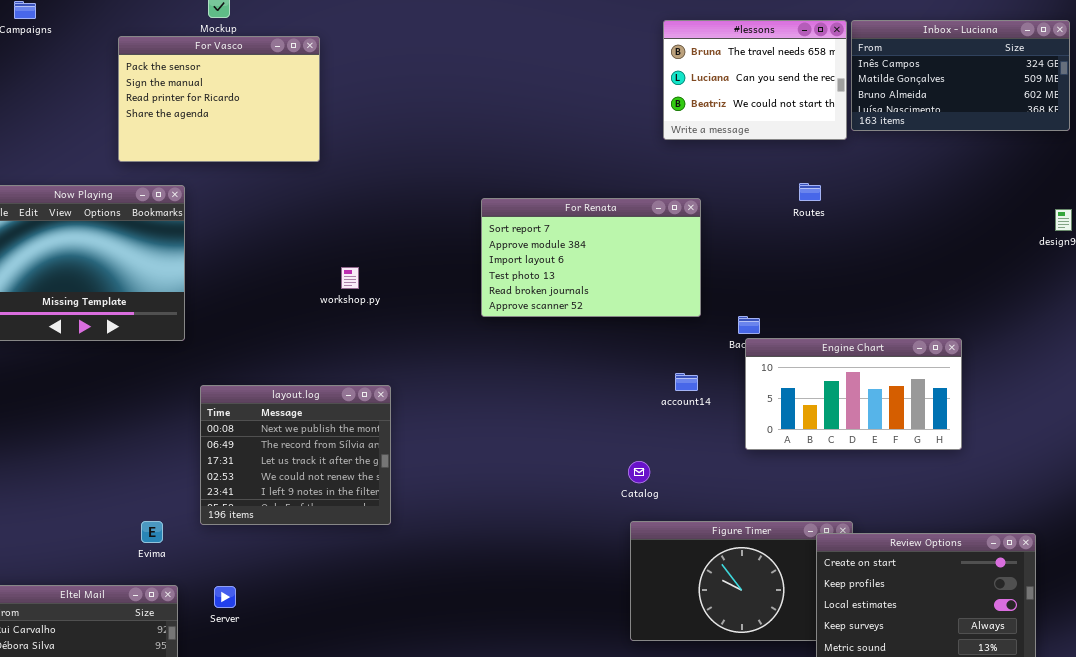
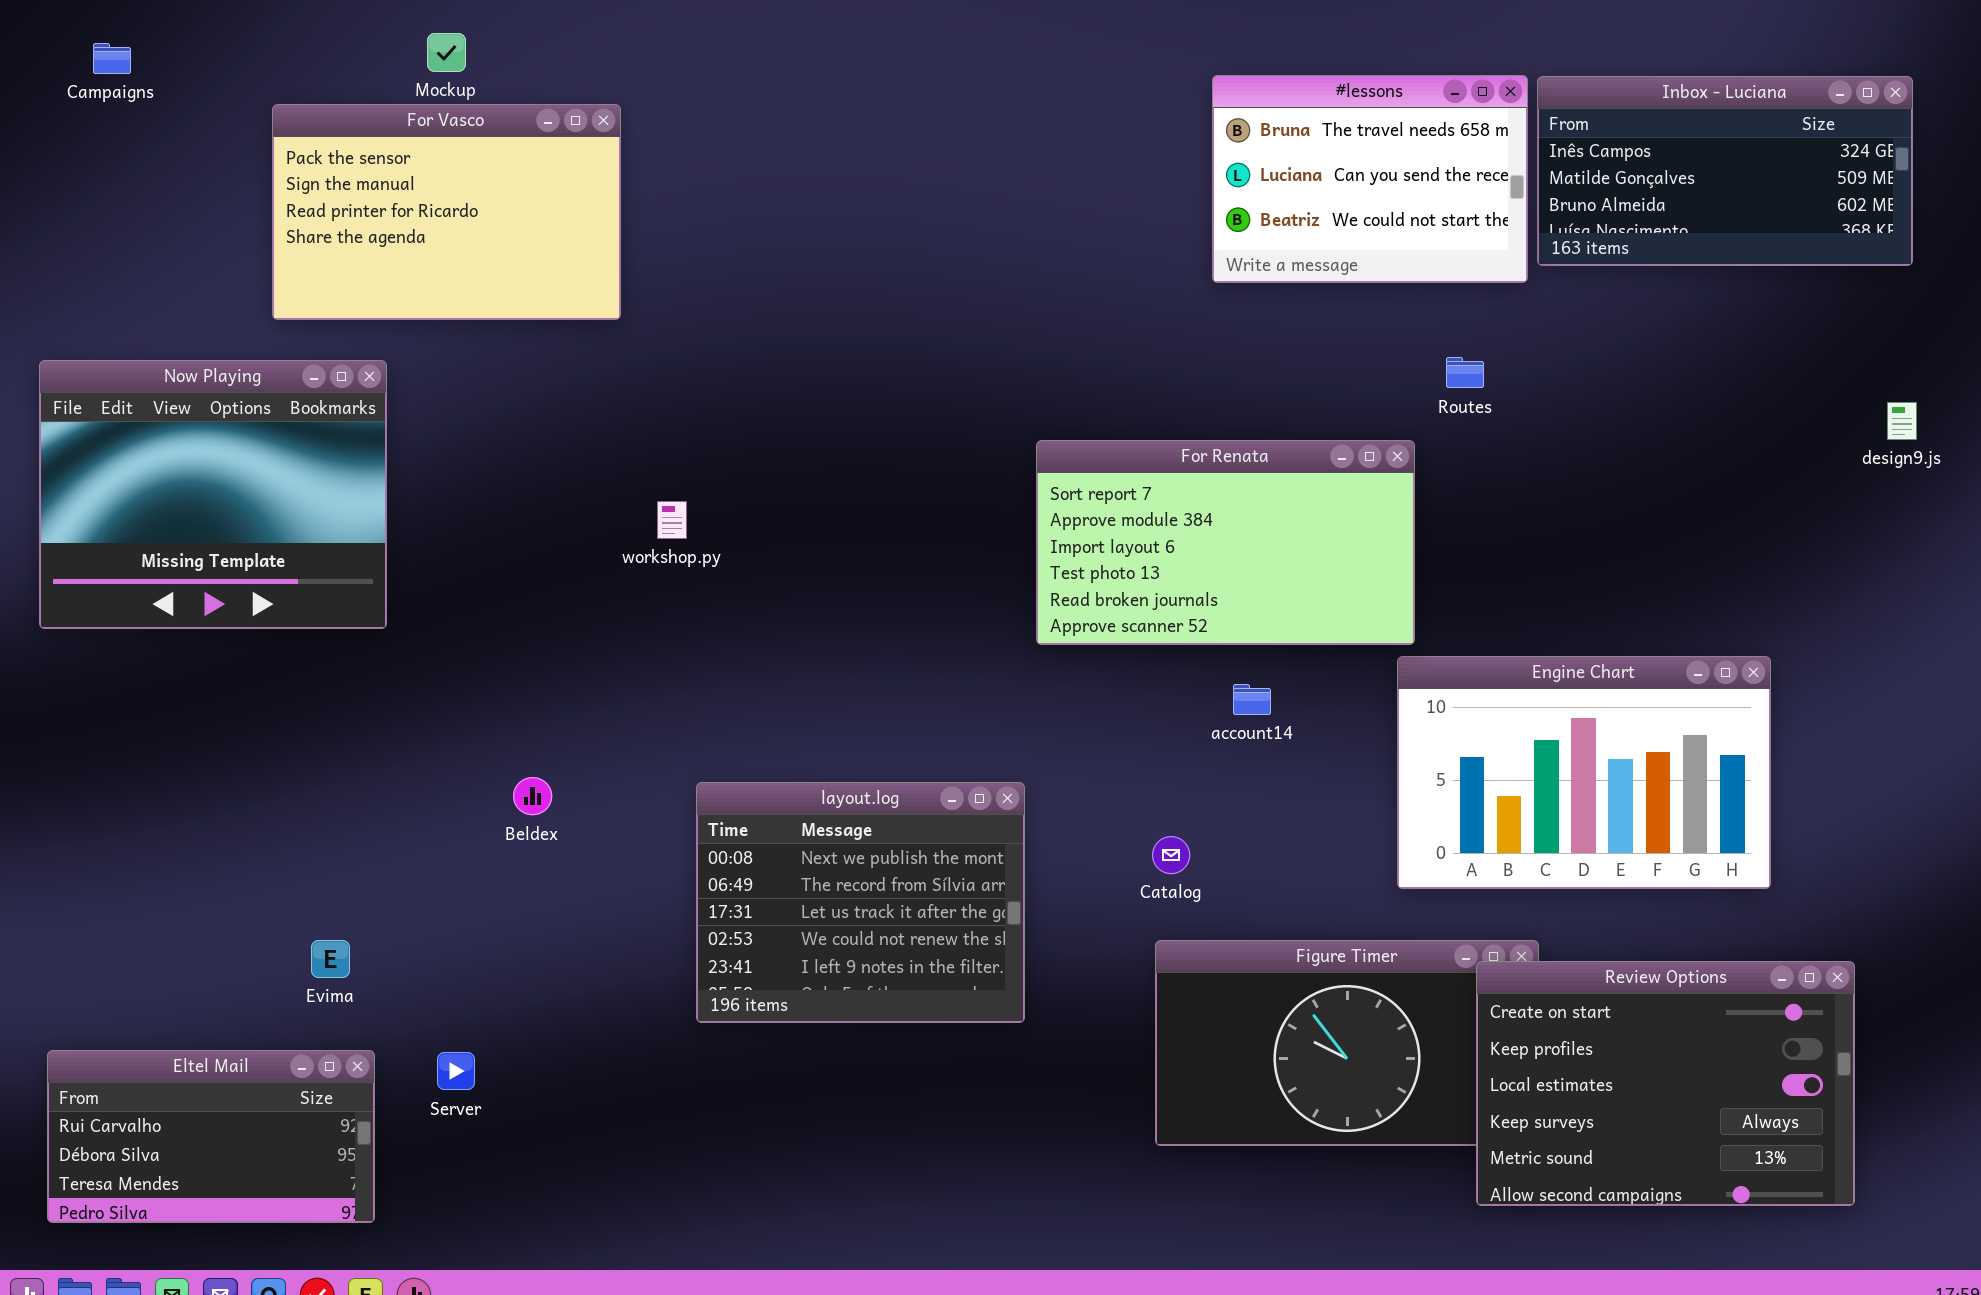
For Renata: [481,198,701,317] -> [1036,440,1415,645], moved
Engine Chart: [745,338,962,450] -> [1397,656,1771,889], moved, resized
layout.log: [200,385,391,525] -> [696,782,1025,1023], moved

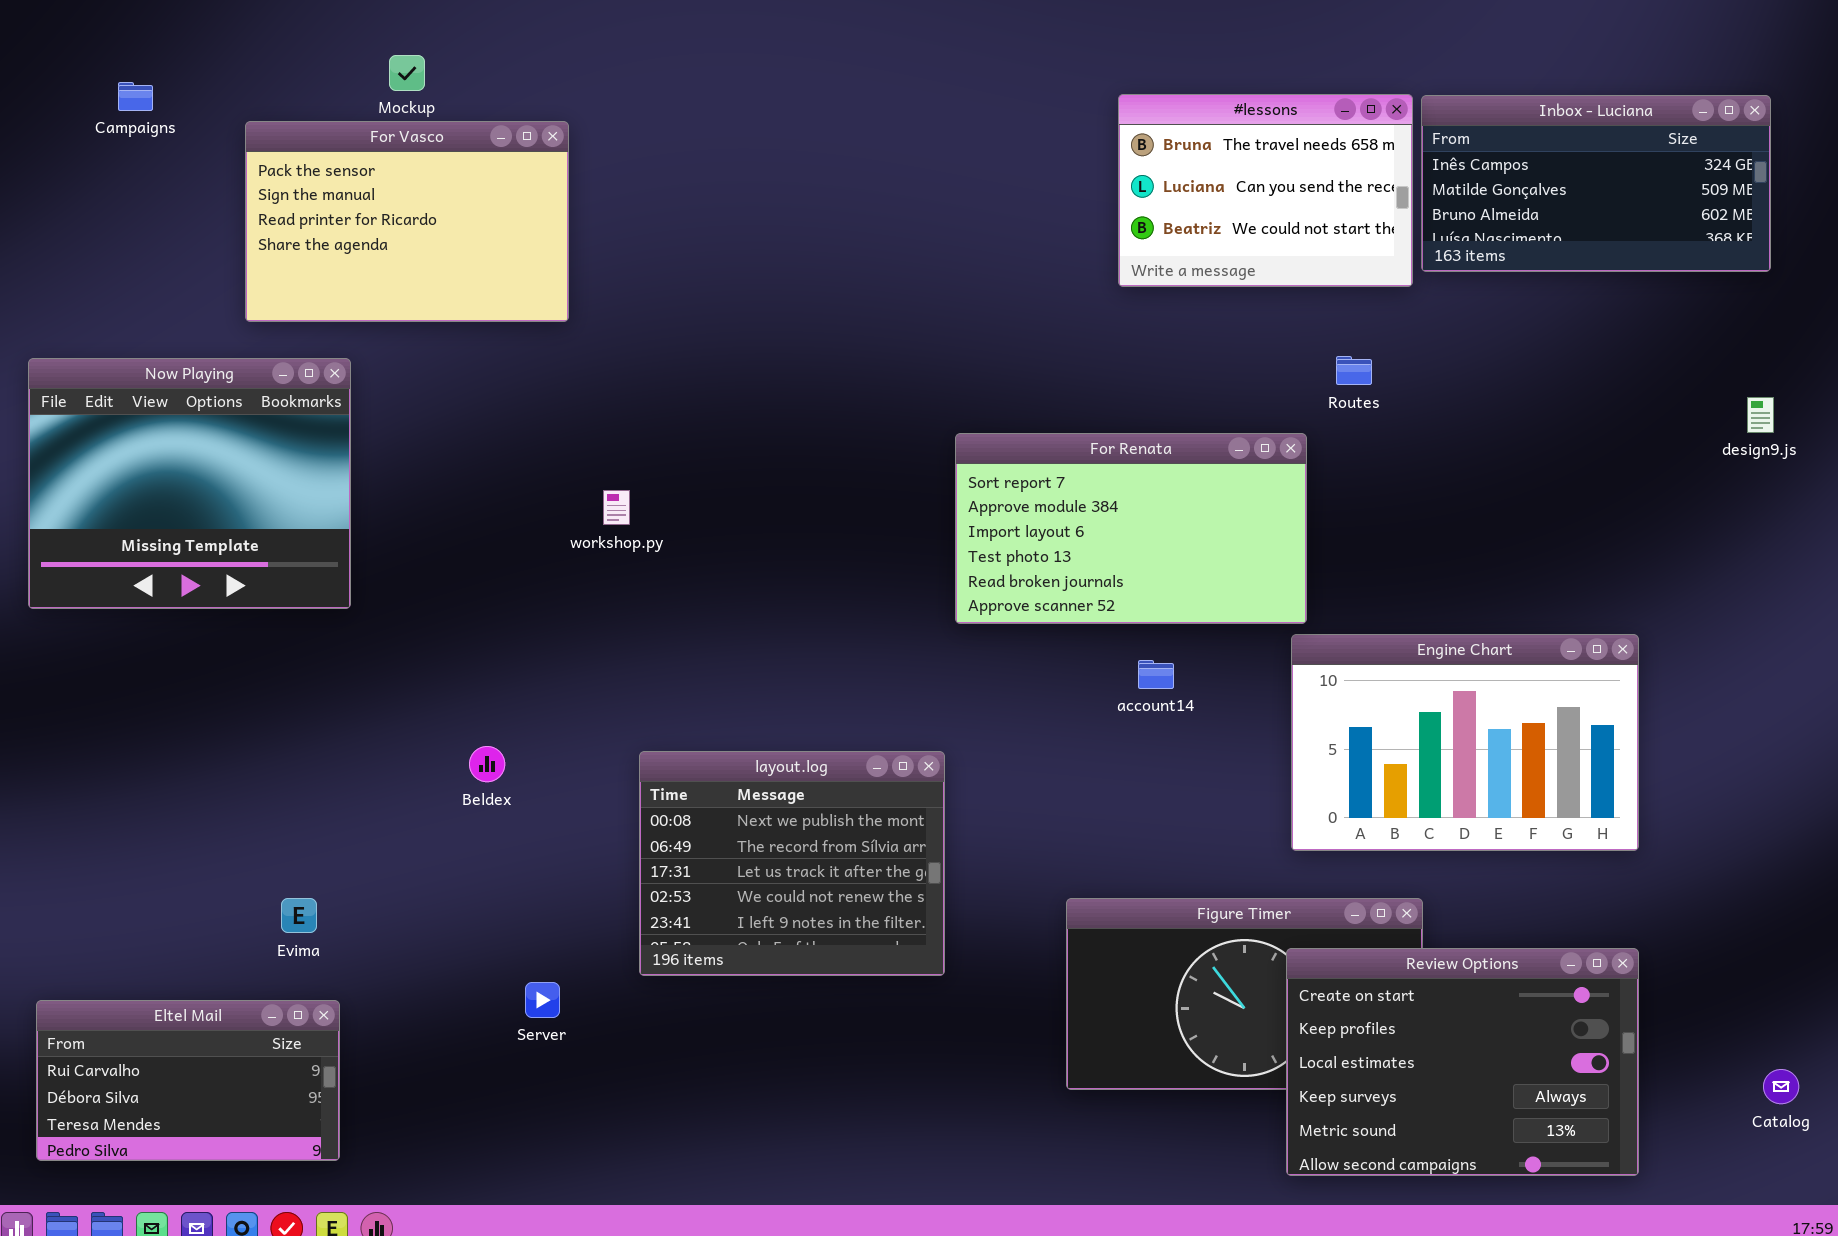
Campaigns: [93,43,131,74] -> [118,82,153,111], moved
Catalog: [1152,836,1190,874] -> [1763,1069,1799,1104], moved
Review Options: [1476,961,1855,1206] -> [1286,948,1639,1176], moved
Server: [437,1052,475,1090] -> [525,982,560,1018], moved

